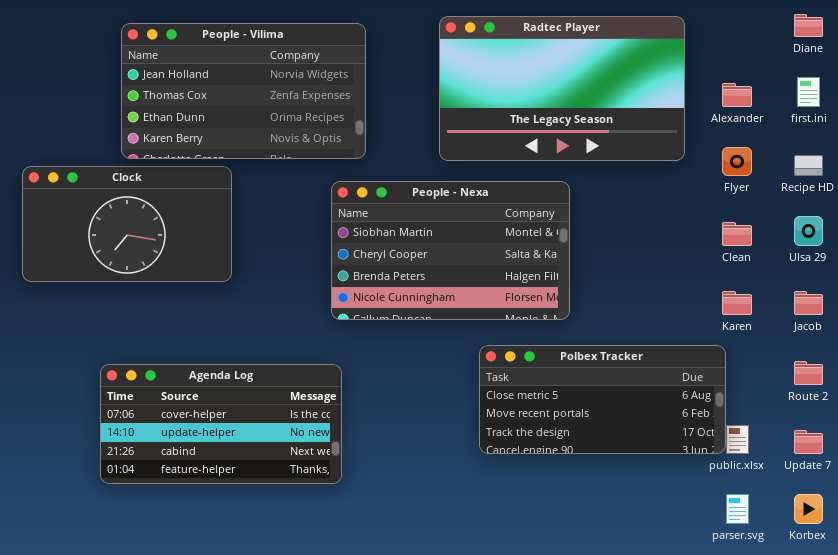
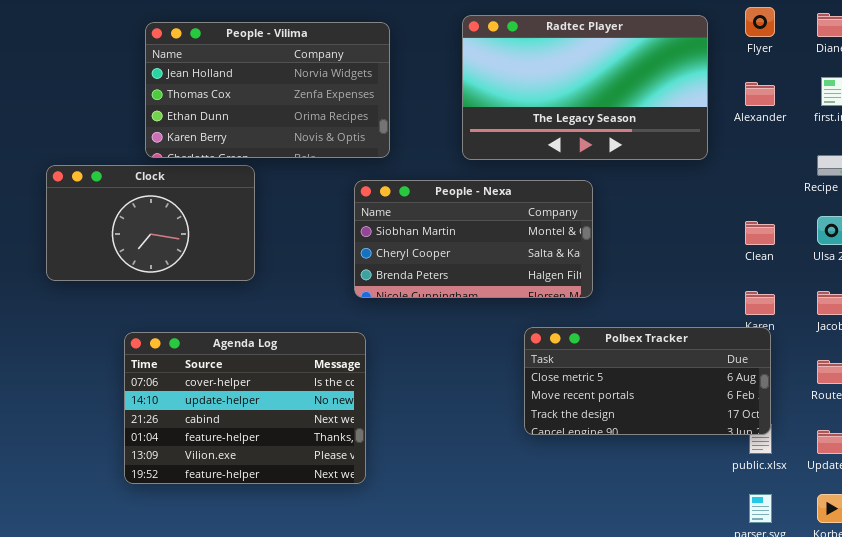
Flyer: [722,147,752,176] -> [745,7,775,37], moved
People - Nexa: [331,181,570,320] -> [354,180,593,298], resized
Polbex Tracker: [479,345,726,454] -> [524,327,771,435], moved
Agenda Log: [100,364,342,484] -> [124,332,366,484], resized

